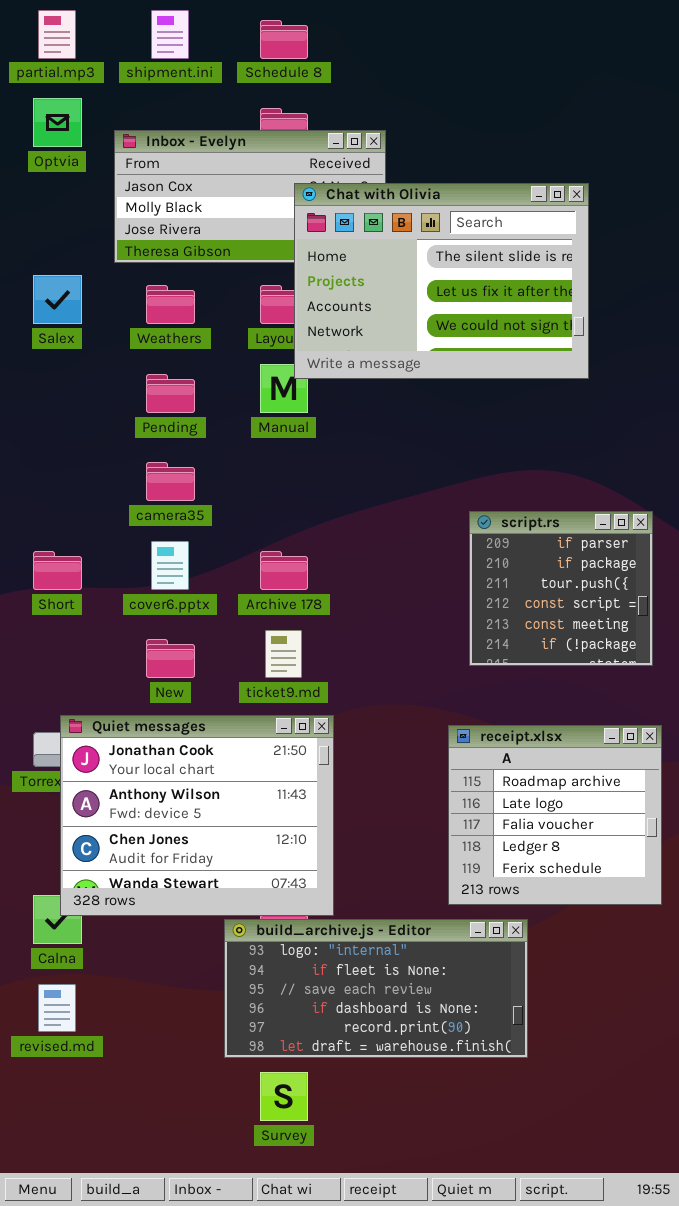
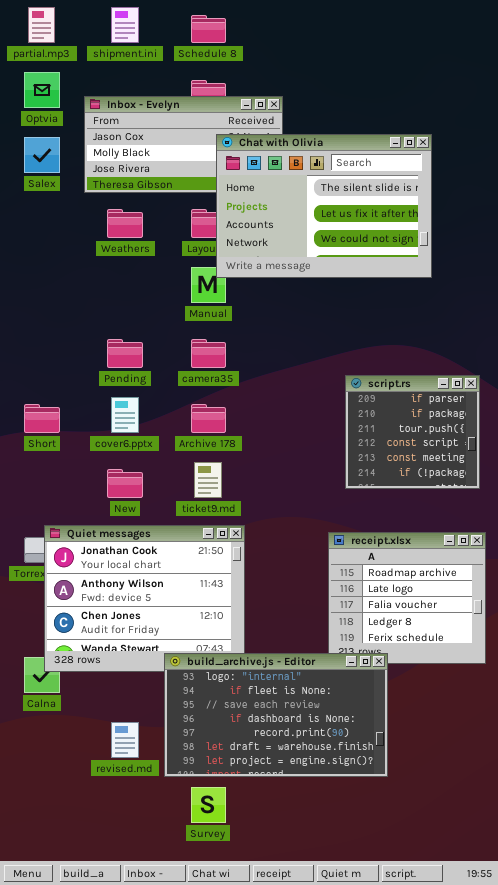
Salex: [33,275,82,324] -> [24,137,60,173], moved
Pending: [146,374,195,413] -> [107,339,143,368], moved
camera35: [146,462,195,501] -> [191,339,226,368], moved
build_archive.js - Editor: [224,919,528,1058] -> [164,653,388,777], resized
revised.md: [38,984,76,1032] -> [111,722,139,758], moved

